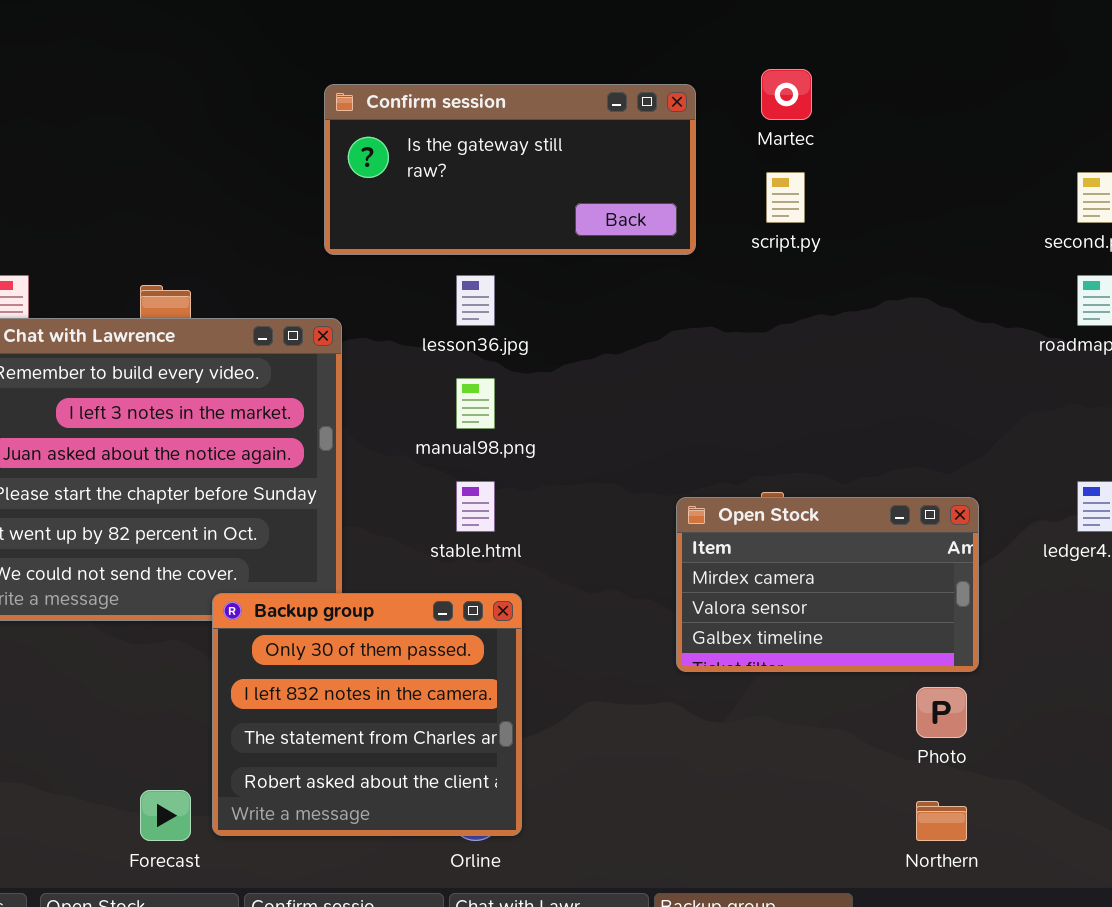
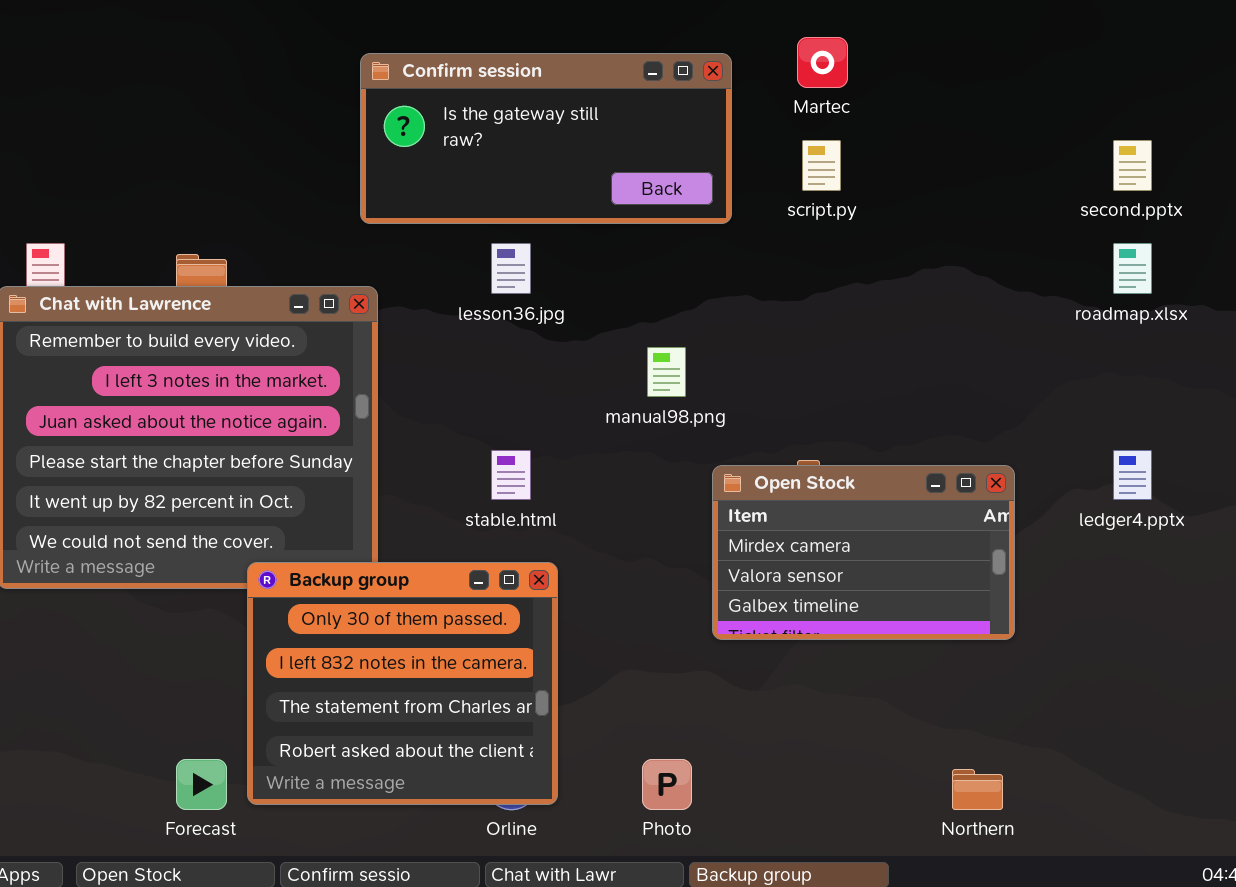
manual98.png: [456,378,495,429] -> [647,347,686,397], moved
Photo: [916,687,967,738] -> [642,759,692,810], moved

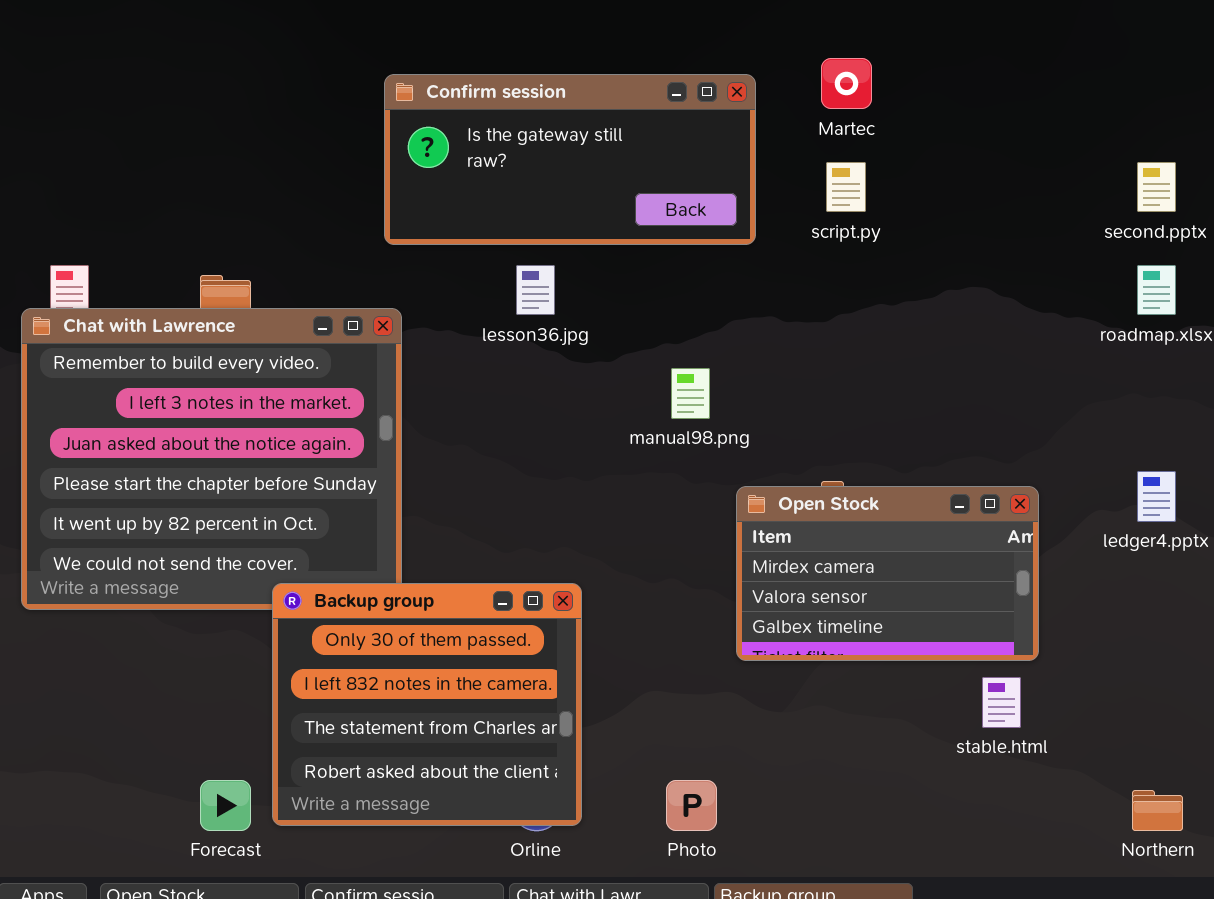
stable.html: [491,450,531,500] -> [982,677,1021,728], moved
Northern: [952,769,1003,810] -> [1132,790,1183,831], moved

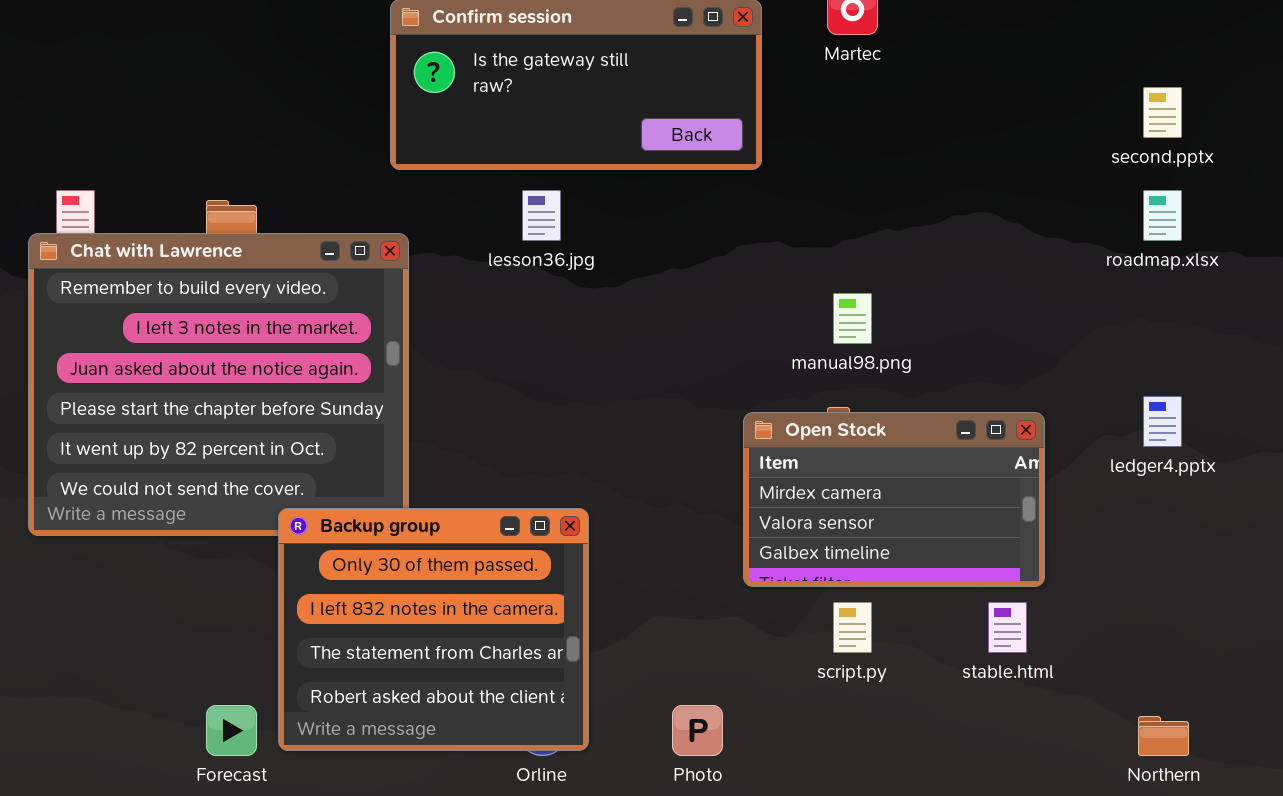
script.py: [826,162,866,212] -> [833,602,872,653], moved
manual98.png: [671,368,710,419] -> [833,293,872,344], moved

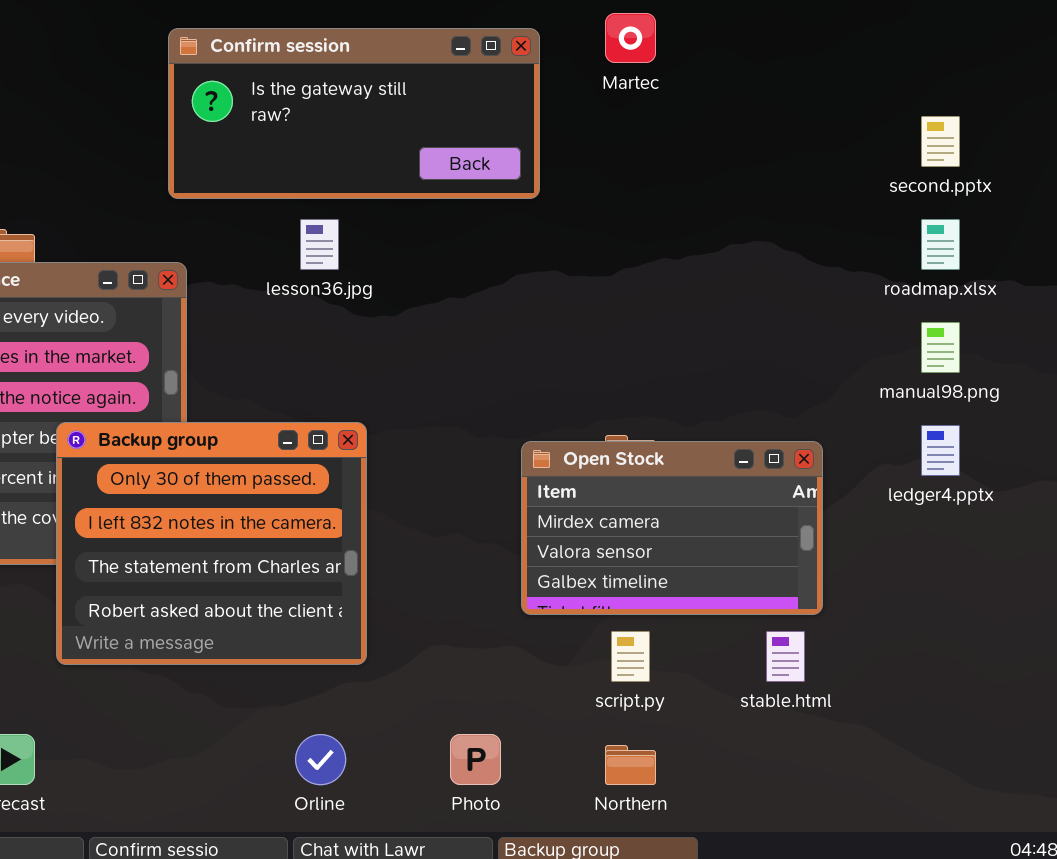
manual98.png: [833,293,872,344] -> [921,322,960,373], moved
Backup group: [278,508,589,751] -> [56,422,367,665], moved
Northern: [1138,716,1189,756] -> [605,745,656,785], moved

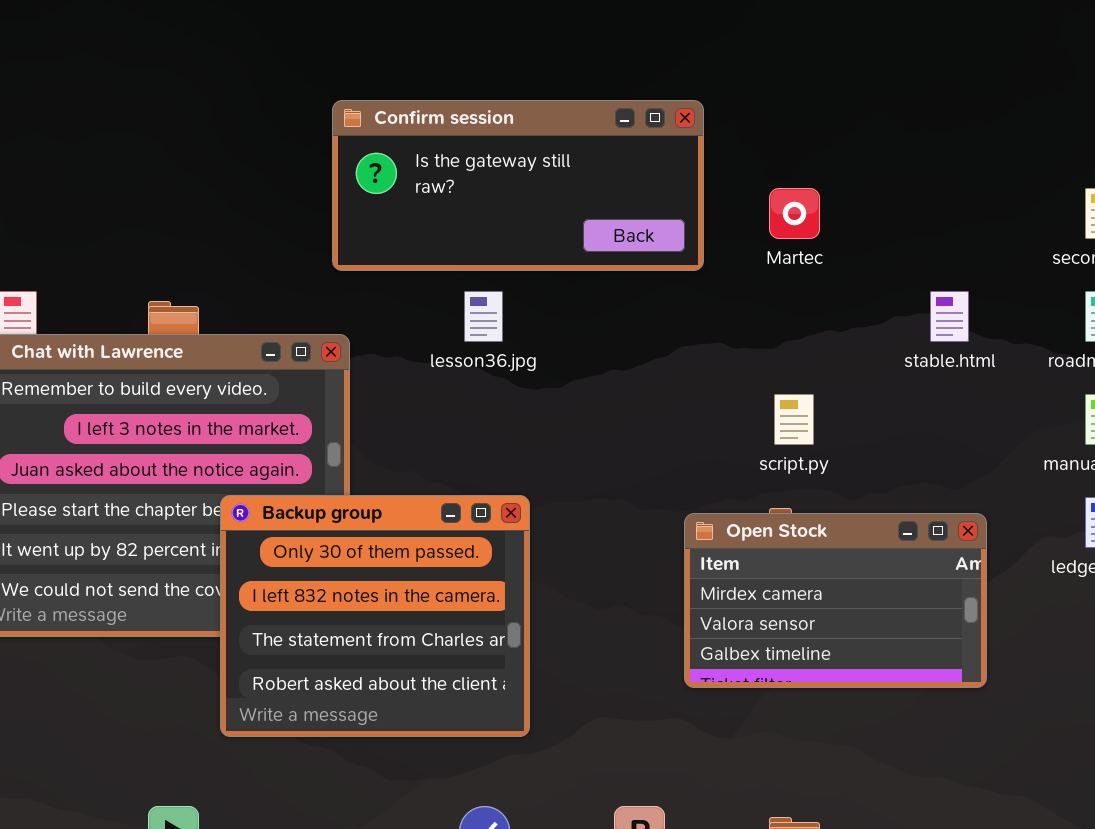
Martec: [605,13,656,63] -> [769,188,820,239], moved
script.py: [611,631,650,682] -> [774,394,814,445], moved
stable.html: [766,631,805,682] -> [930,291,969,342], moved

